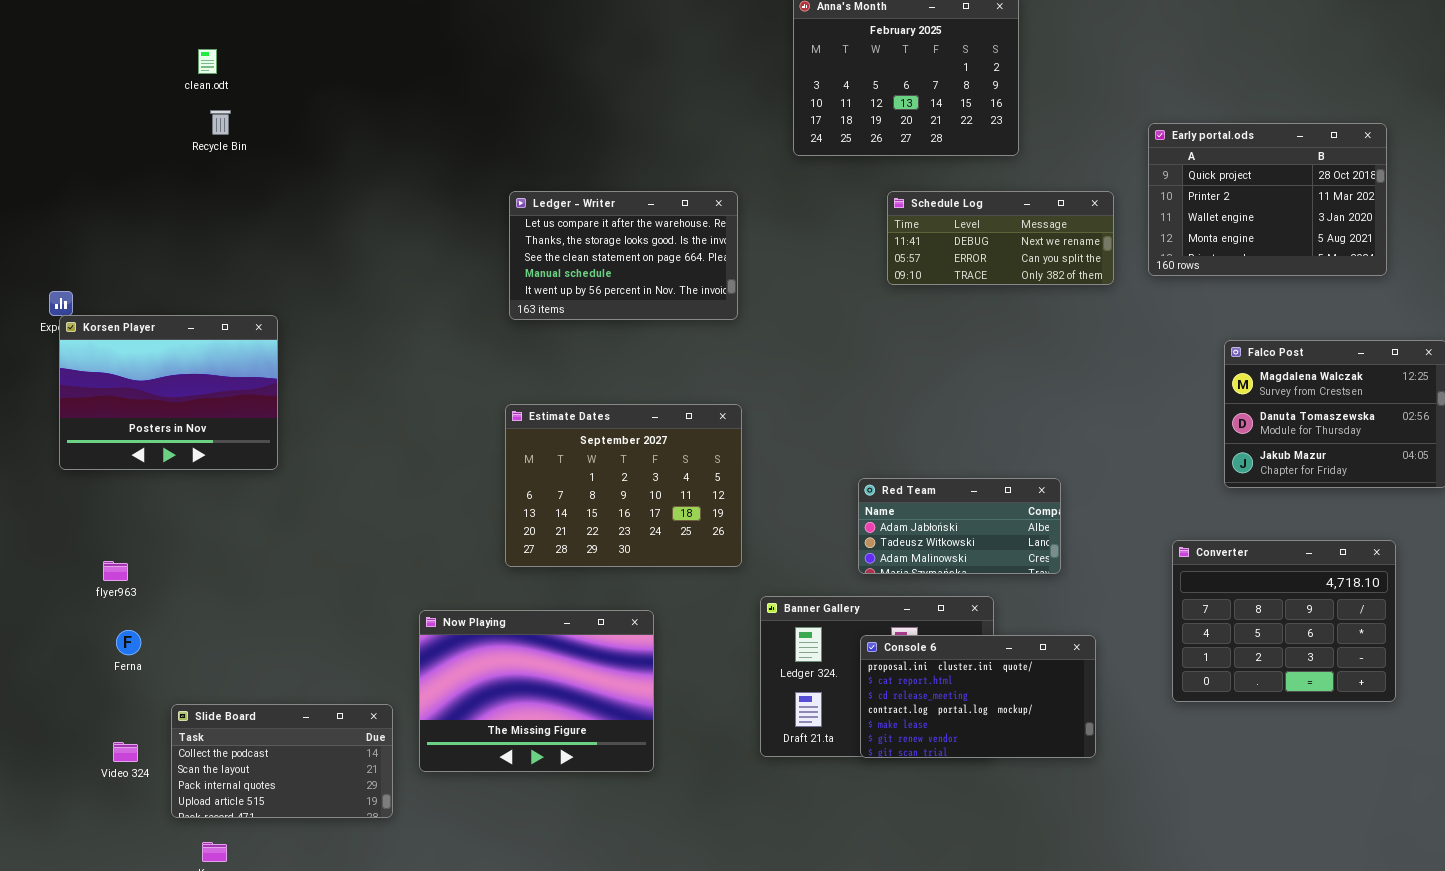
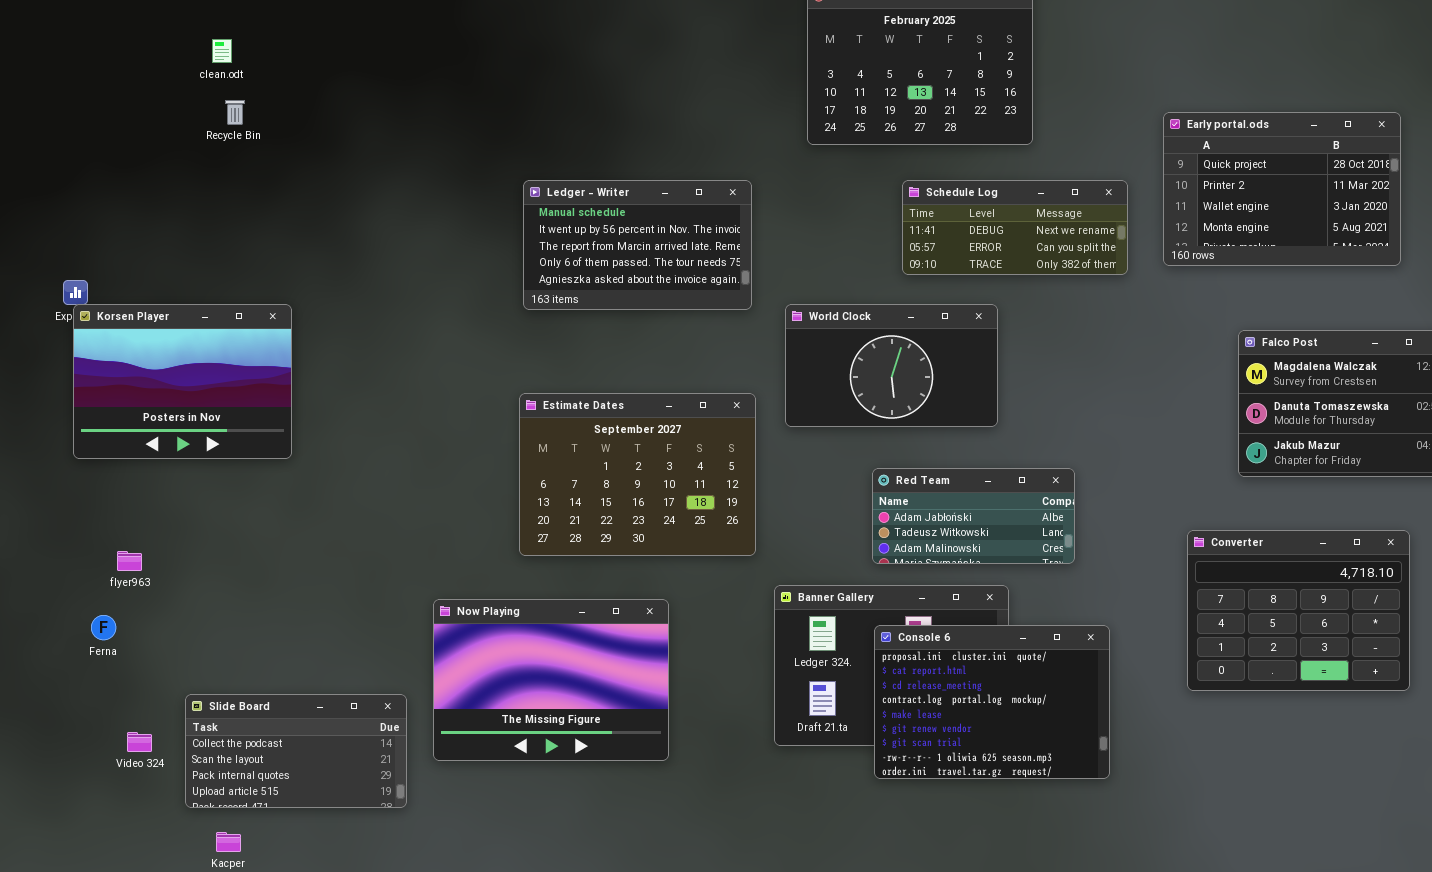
Ledger - Writer: [509,191,738,320] -> [523,180,752,310], scrolled down 3 rows
World Clock: none -> [785,304,998,427], opened
Ferna: [116,630,141,655] -> [91,615,116,640], moved
Console 6: [860,635,1096,758] -> [874,625,1110,779], resized

